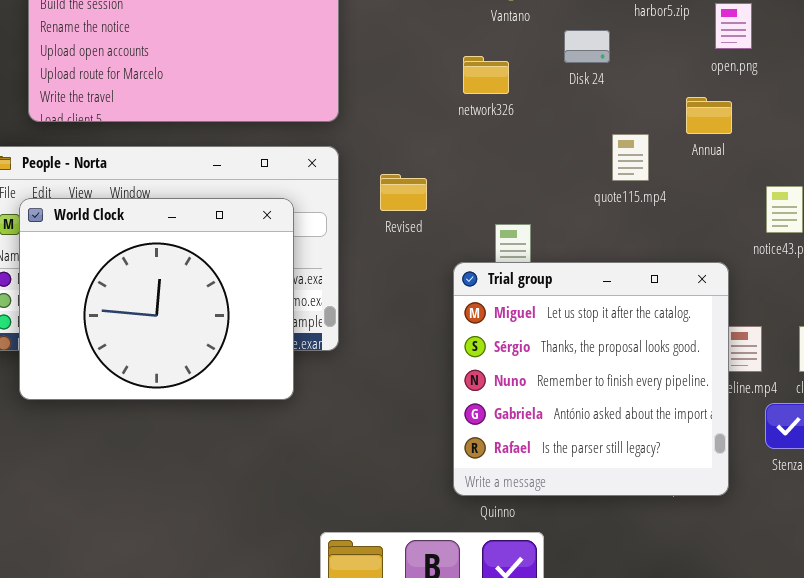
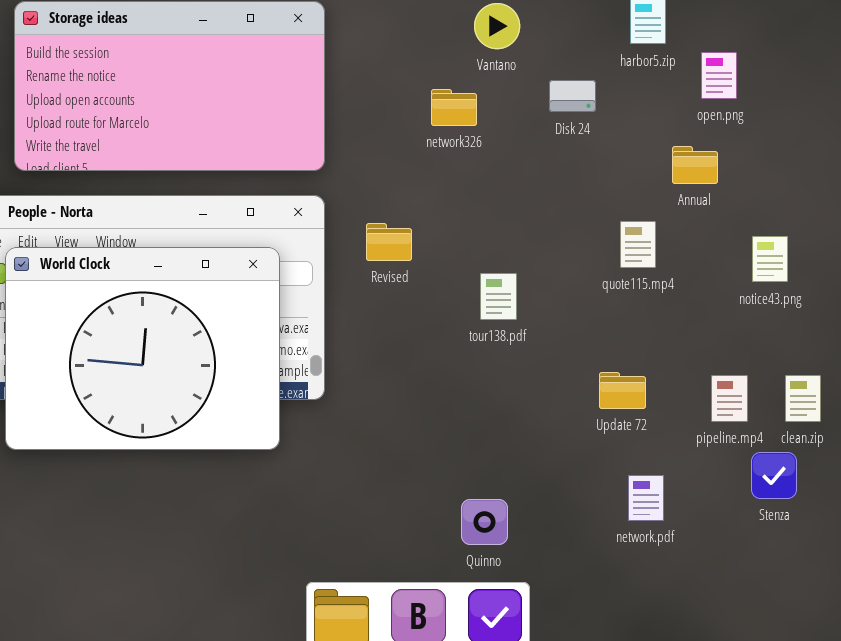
network326: [463,56,509,94] -> [431,89,477,126], moved
quote115.mp4: [612,134,649,181] -> [620,221,656,268], moved
Trial group: [453,262,729,496] -> none, closed

